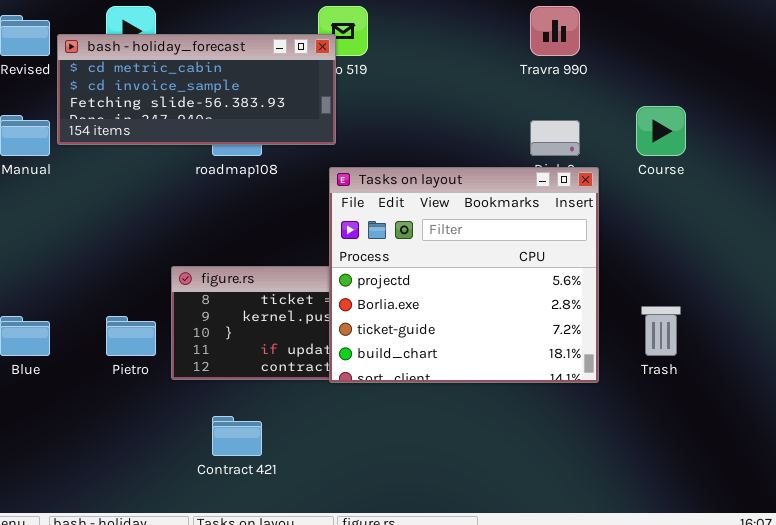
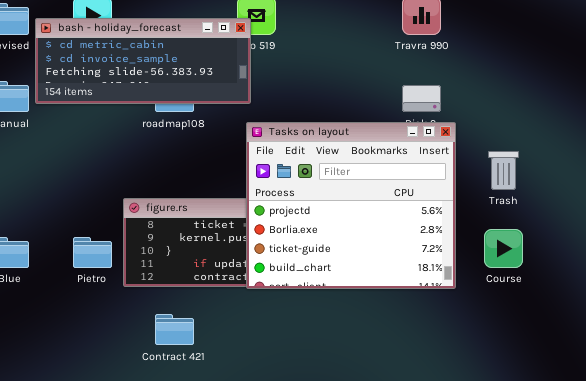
Course: [636,106,686,156] -> [484,229,523,268], moved
Trash: [641,306,681,356] -> [488,151,519,190], moved

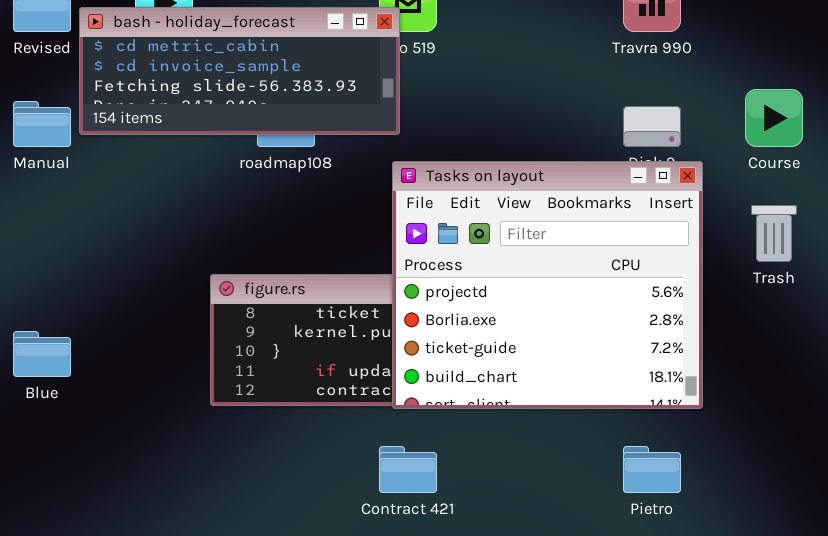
Course: [484,229,523,268] -> [745,89,803,147], moved
Pietro: [73,237,112,268] -> [623,446,681,493], moved
Contract 421: [155,314,194,345] -> [379,446,437,493], moved

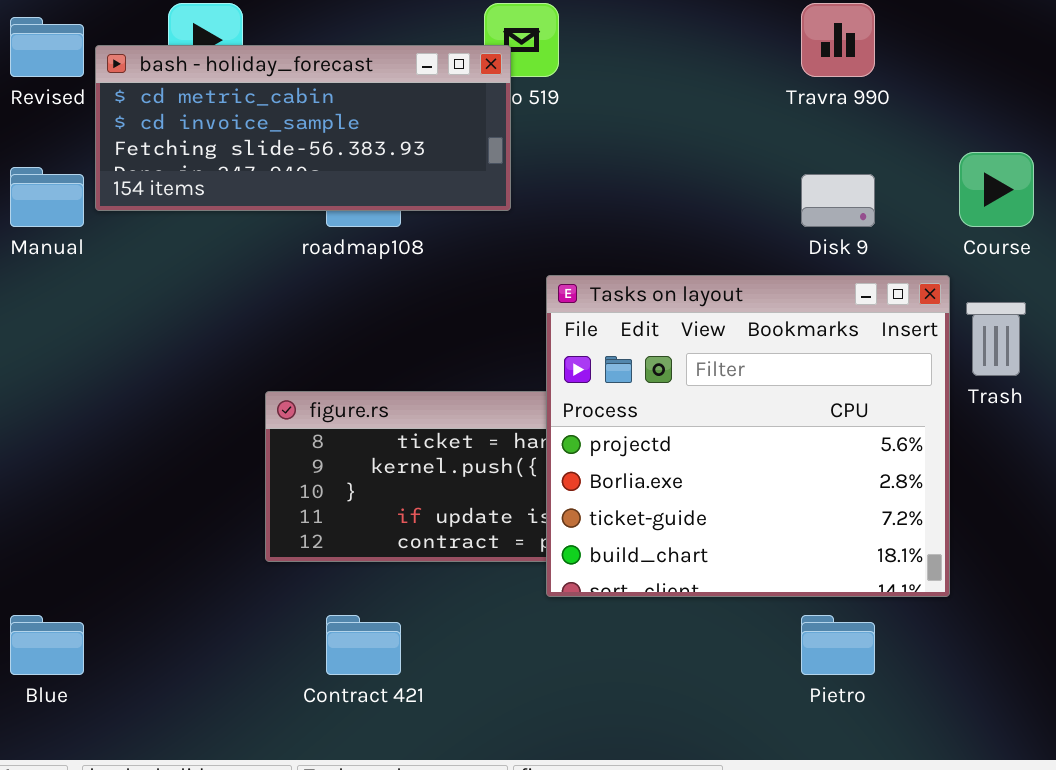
Tasks on layout: [392,161,703,409] -> [546,275,950,597], moved
Blue: [13,331,71,377] -> [10,615,84,675], moved
Contract 421: [379,446,437,493] -> [326,615,401,675], moved

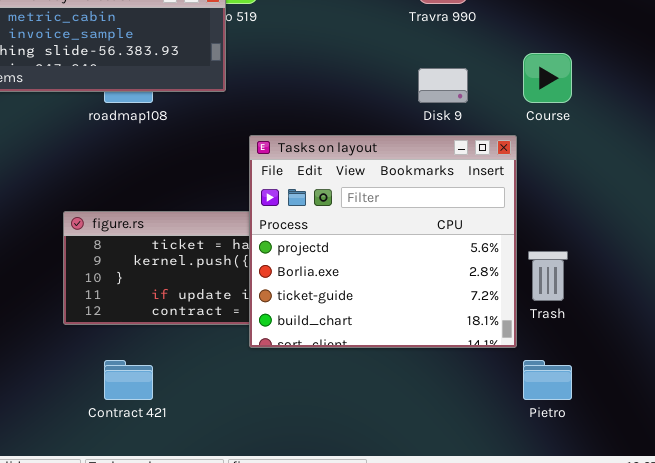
Trash: [966,302,1026,376] -> [528,251,568,301], moved
Pietro: [801,615,875,675] -> [523,360,572,400], moved

